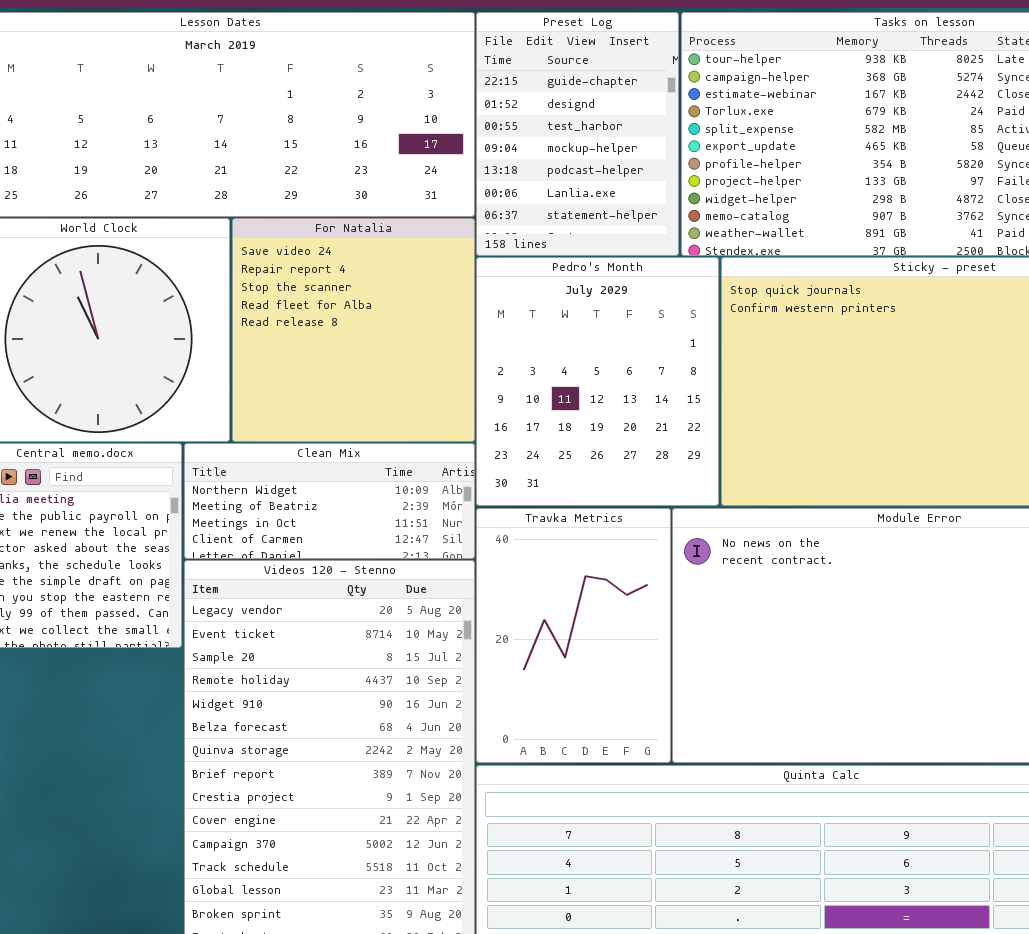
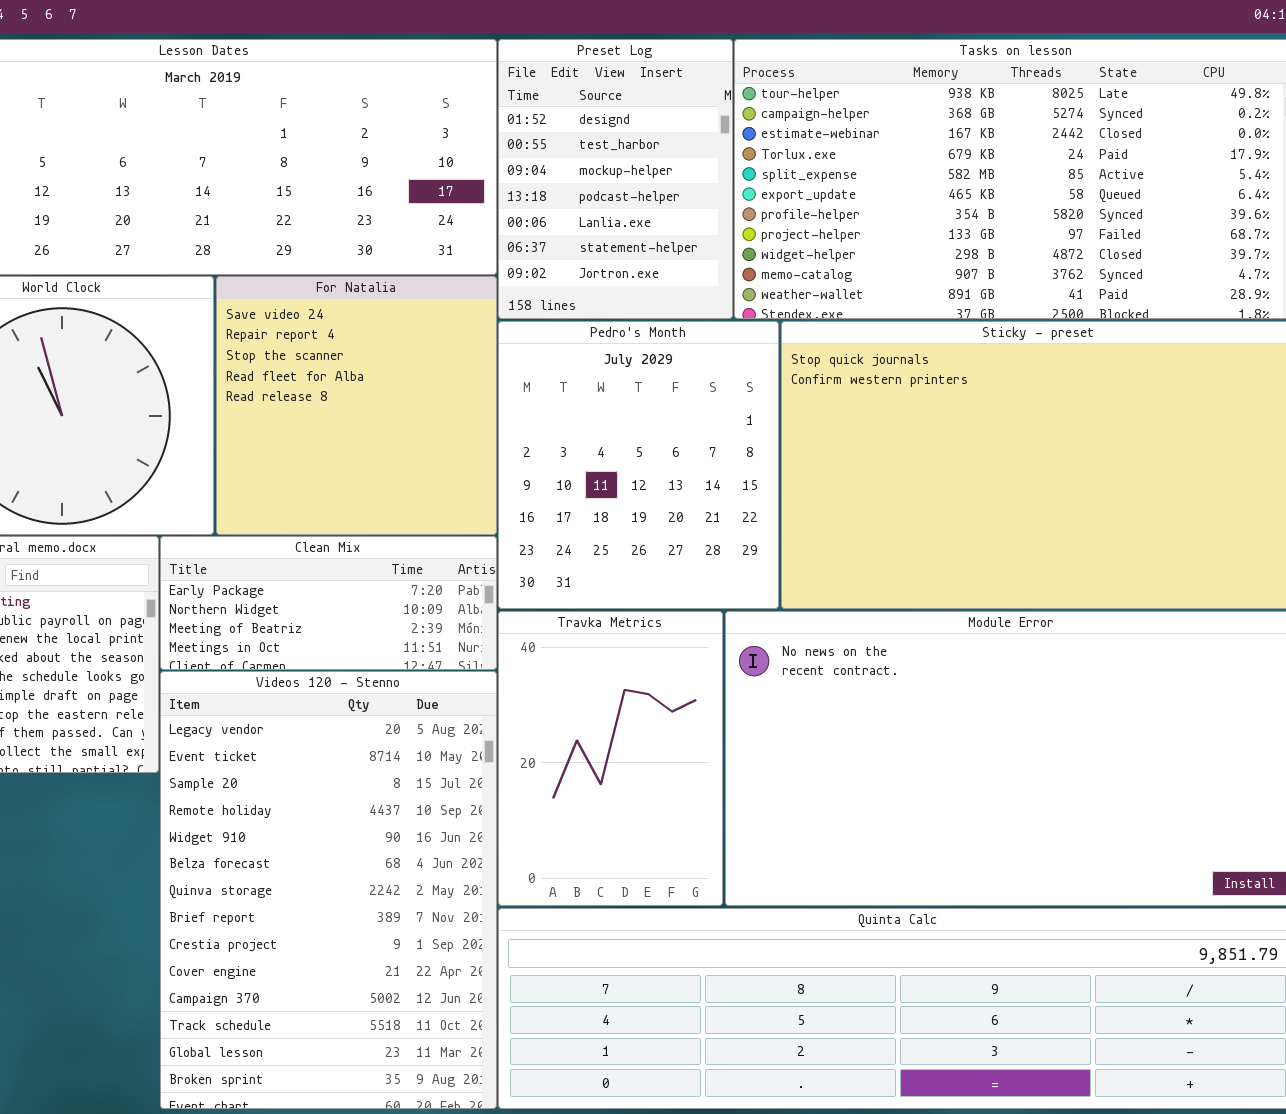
Preset Log: [476,12,679,256] -> [498,39,733,319], scrolled down 1 row
Clean Mix: [184,443,475,559] -> [160,536,497,670], scrolled up 1 row

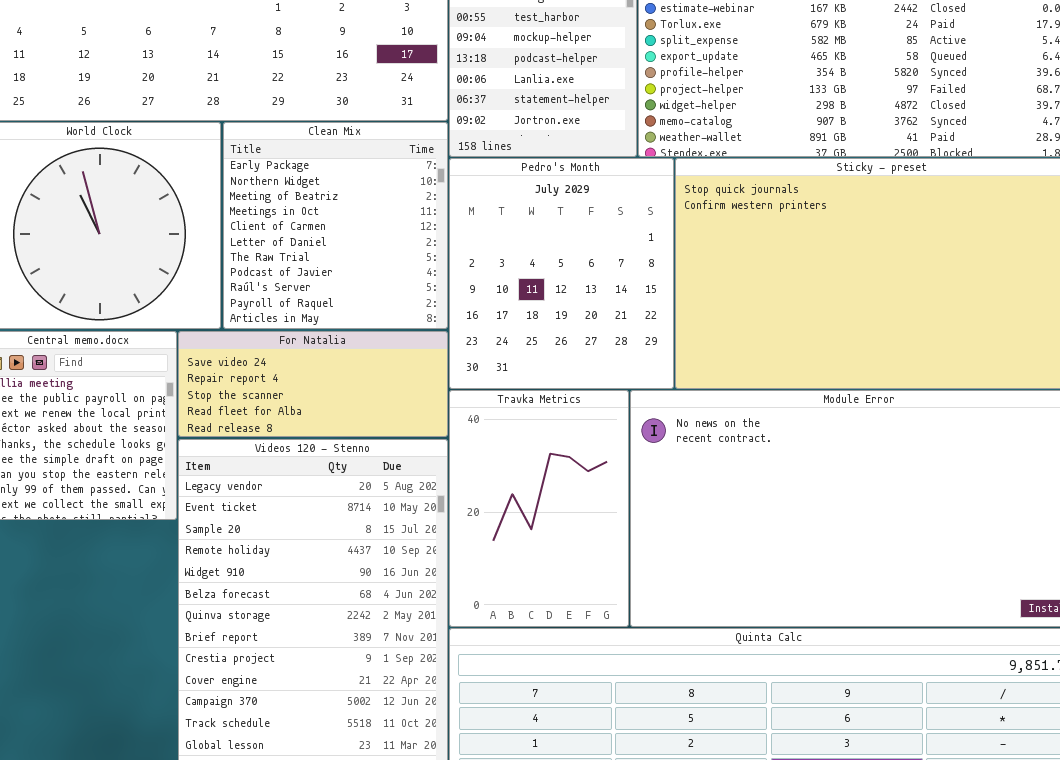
For Natalia: [216,276,497,535] -> [178,331,448,437], moved, resized
Clean Mix: [160,536,497,670] -> [223,122,448,329], moved, resized

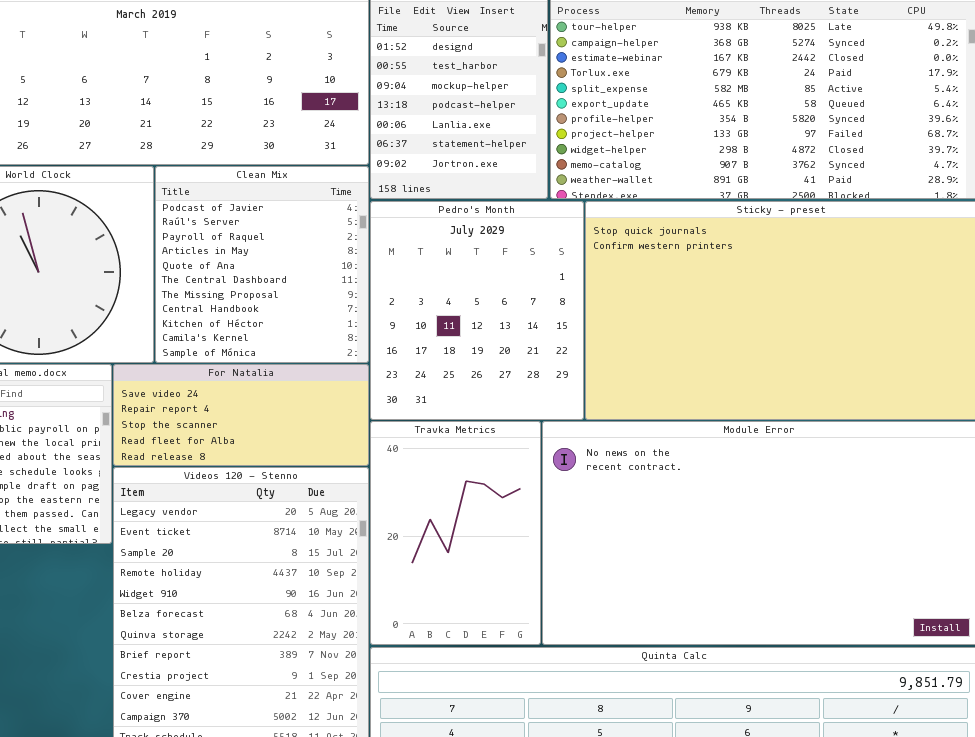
Clean Mix: [223,122,448,329] -> [155,166,369,363], scrolled down 7 rows

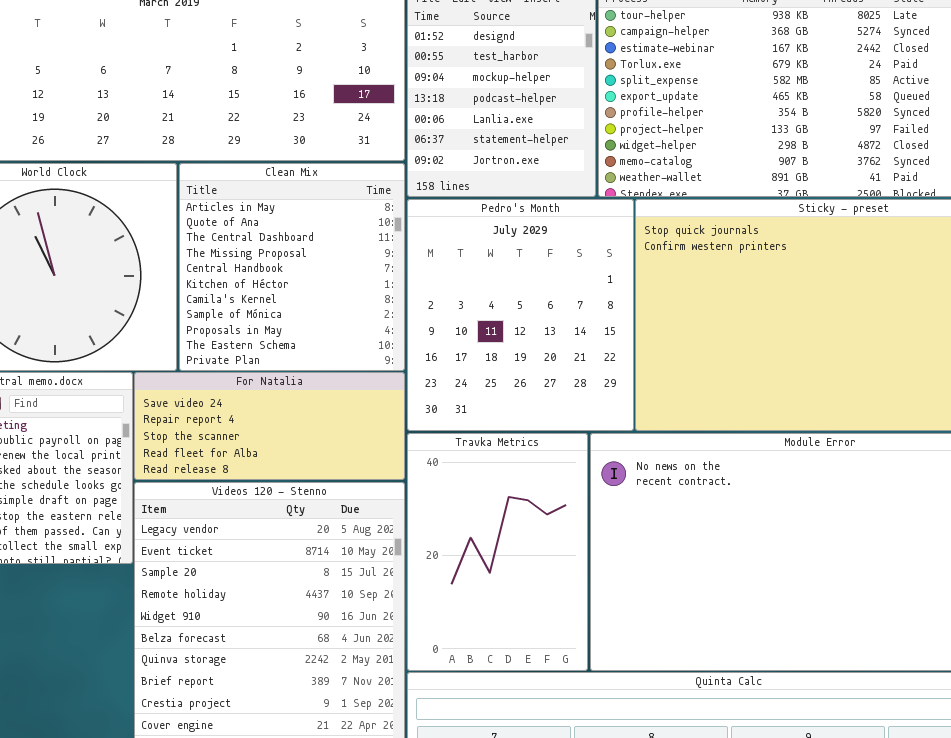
Clean Mix: [155,166,369,363] -> [179,163,405,371], scrolled down 3 rows

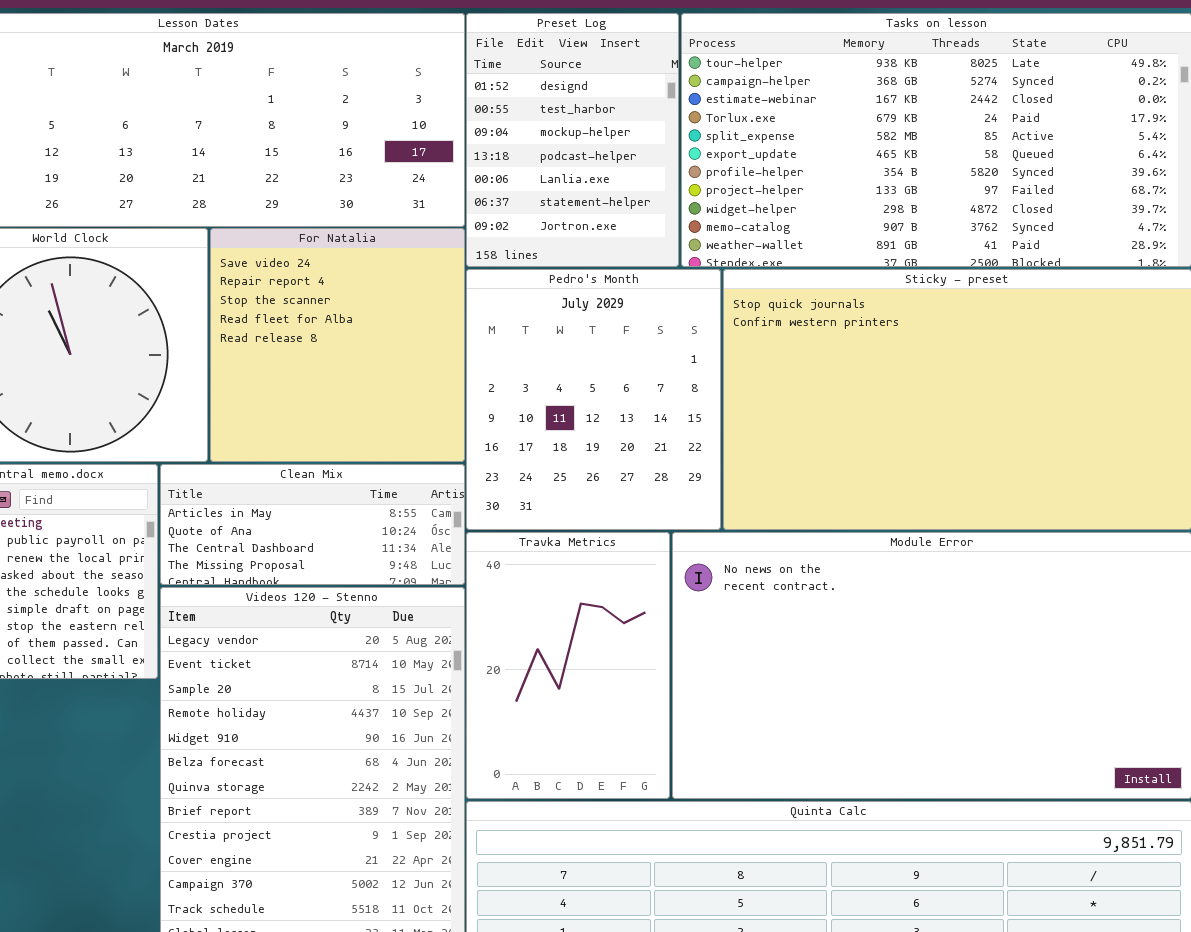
Clean Mix: [179,163,405,371] -> [160,464,465,585], moved, resized
For Natalia: [134,372,405,480] -> [210,228,465,462], moved, resized

